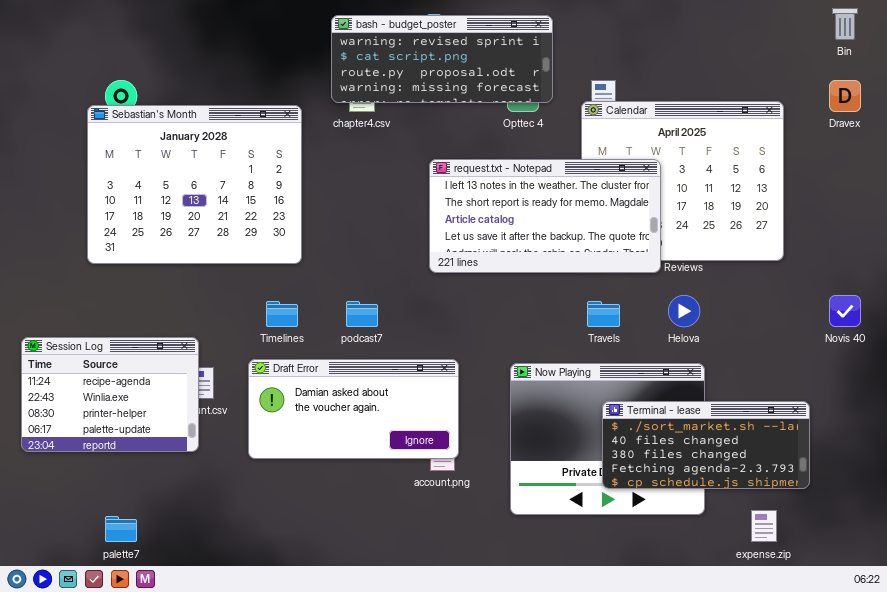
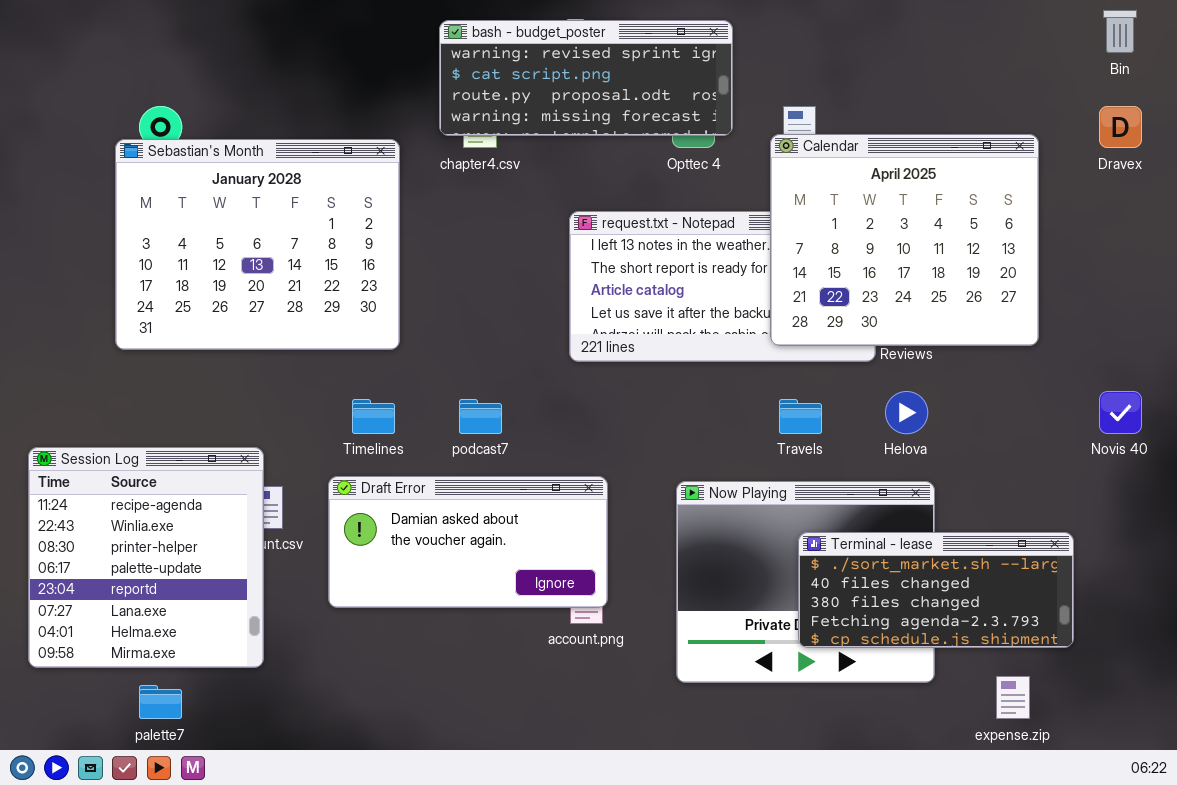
Calendar: [581,101,784,261] -> [770,134,1039,346], raised
Session Log: [21,337,199,452] -> [28,447,264,668], resized

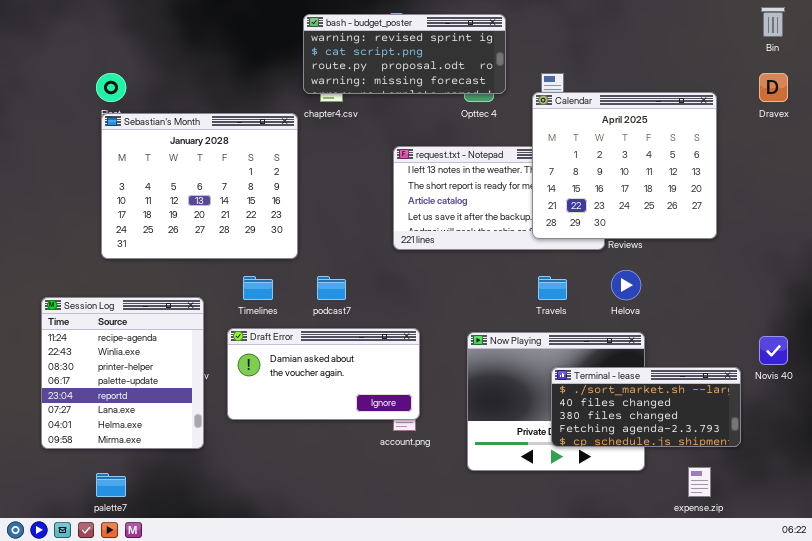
Sebastian's Month: [115,139,400,350] -> [101,113,298,259], moved
Novis 40: [1099,391,1142,434] -> [759,336,788,365], moved
Session Log: [28,447,264,668] -> [41,297,204,449], moved

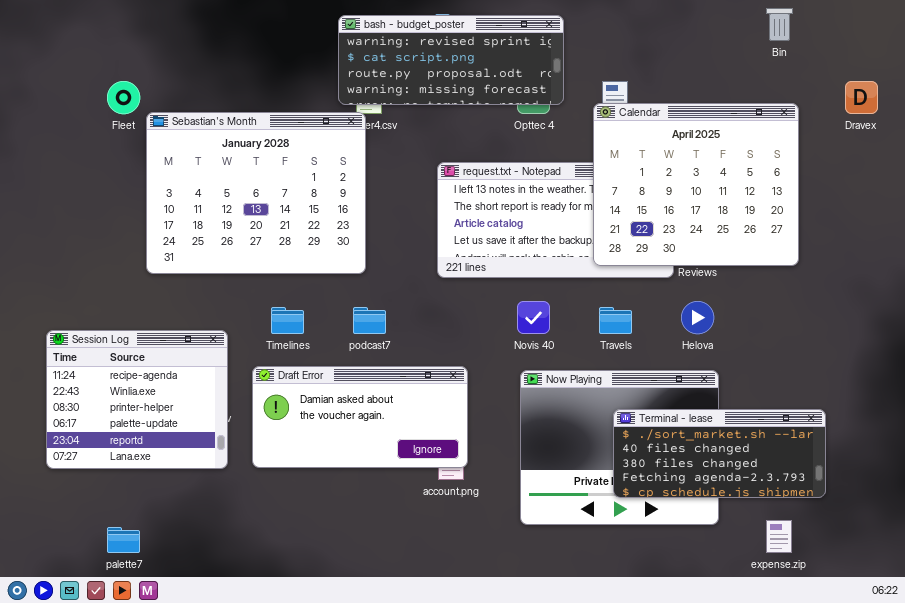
Bin: [761,7,785,37] -> [766,8,793,41], moved
Sebastian's Month: [101,113,298,259] -> [146,112,366,274], moved
Session Log: [41,297,204,449] -> [46,330,228,469], resized
Novis 40: [759,336,788,365] -> [517,301,550,334], moved

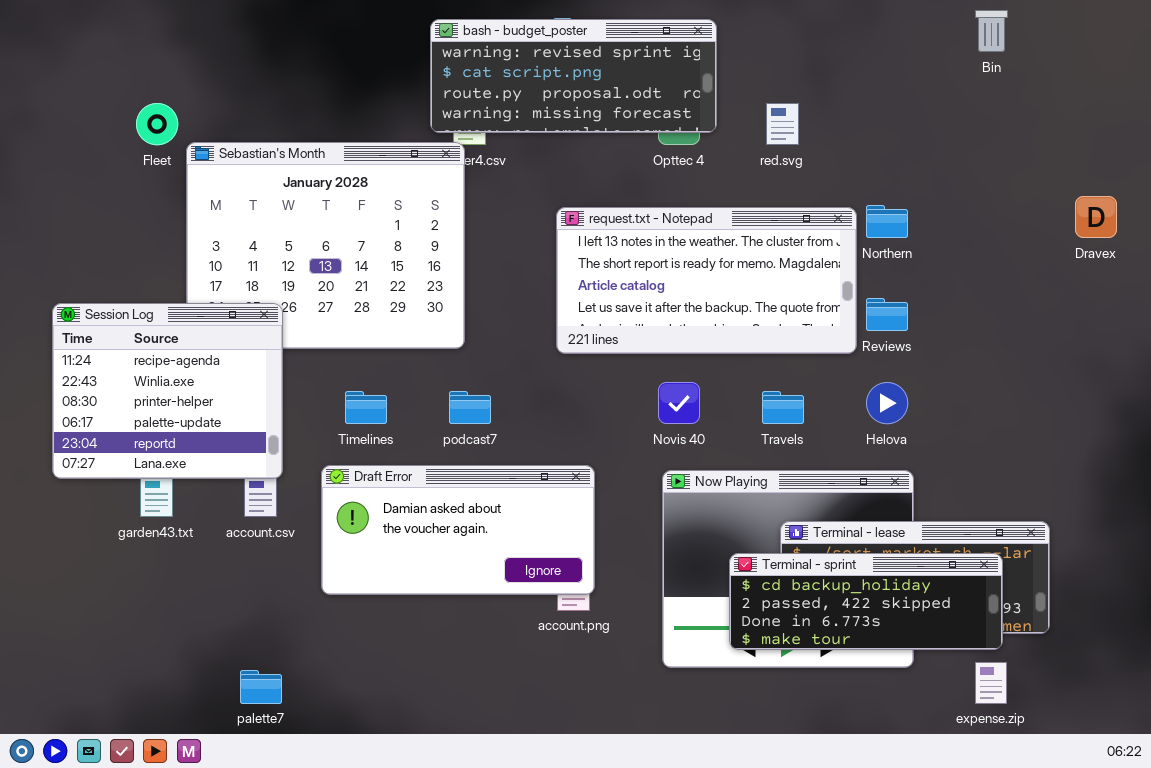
Dravex: [845,81,878,114] -> [1075,196,1117,238], moved
Calendar: [593,103,799,266] -> none, closed
Session Log: [46,330,228,469] -> [52,303,283,479], moved
Terminal - sprint: none -> [729,553,1003,650], opened
palette7: [107,527,140,553] -> [240,670,282,704], moved

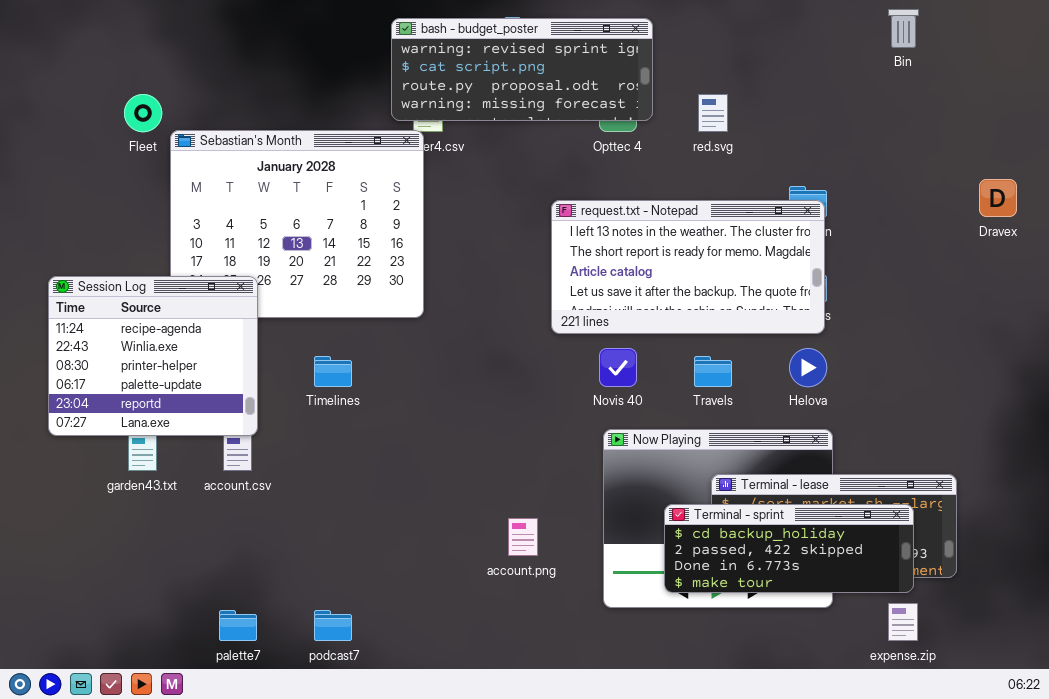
request.txt - Notepad: [556,207,857,354] -> [551,200,825,334], moved
podcast7: [449,391,491,424] -> [314,610,352,641], moved
Draft Error: [321,465,595,595] -> none, closed

